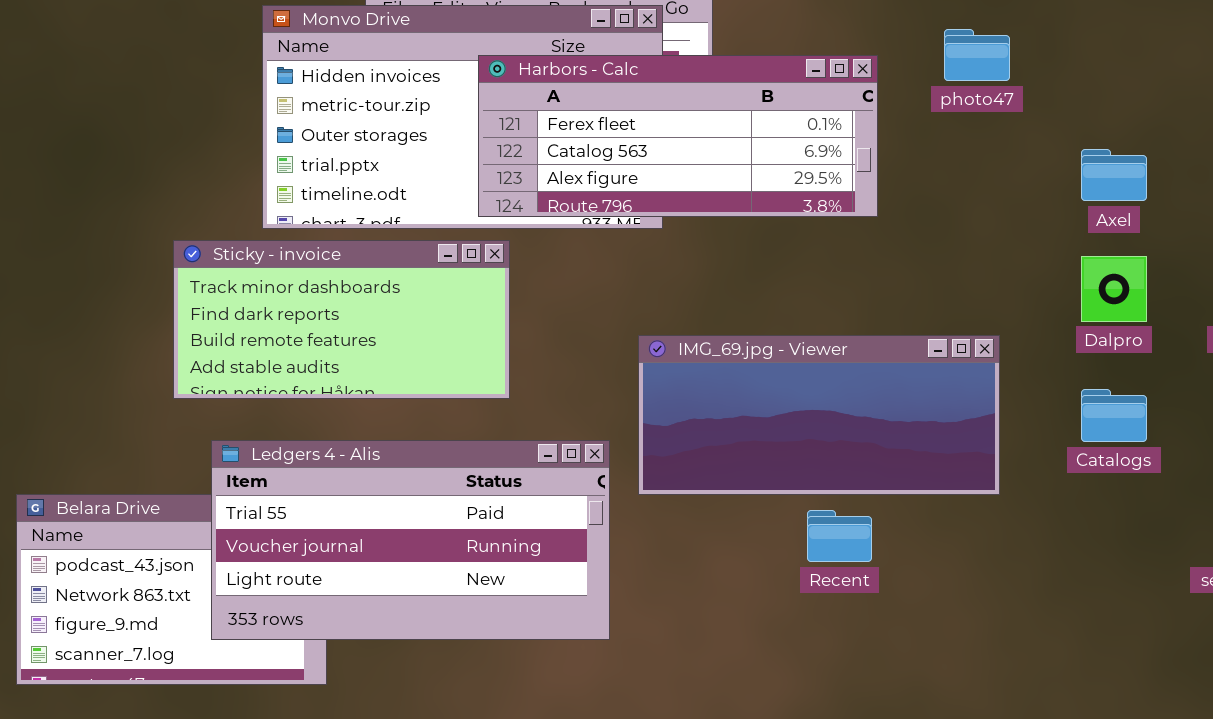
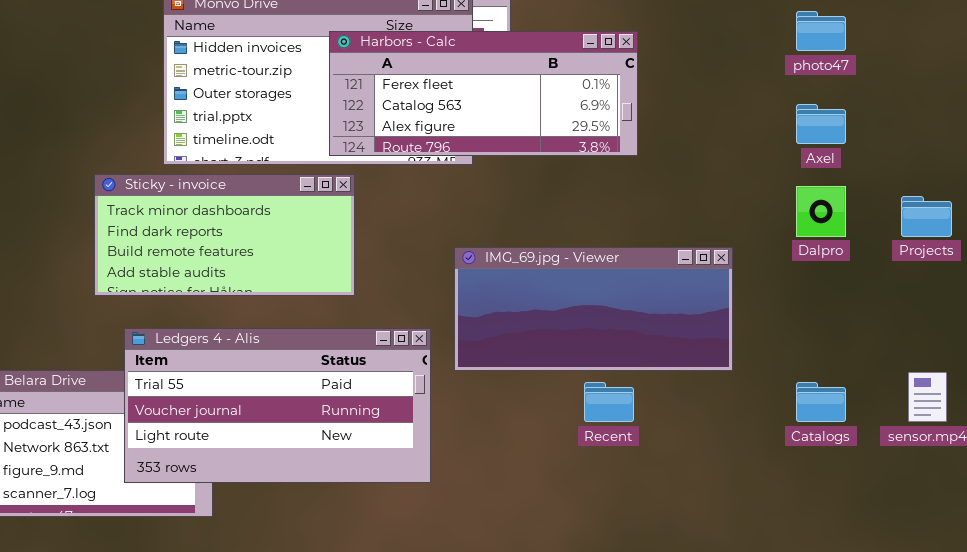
photo47: [944,29,1010,81] -> [796,11,846,51], moved
Catalogs: [1081,389,1147,442] -> [796,382,846,422], moved

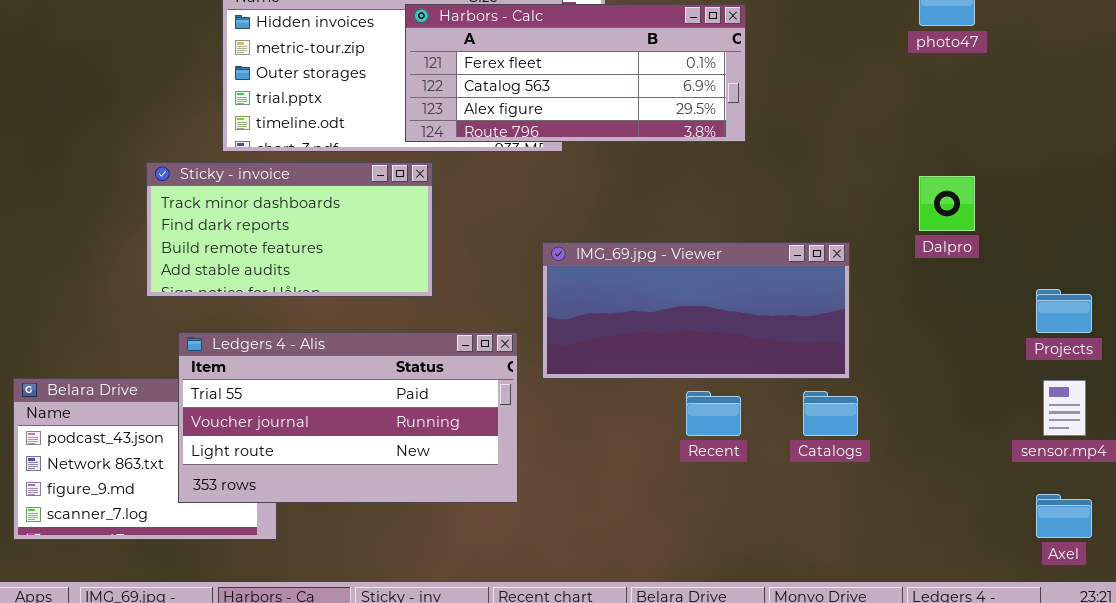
Axel: [796,104,846,144] -> [1036,494,1092,538], moved
Projects: [901,196,952,237] -> [1036,289,1092,333], moved
Catalogs: [796,382,846,422] -> [803,391,858,436], moved

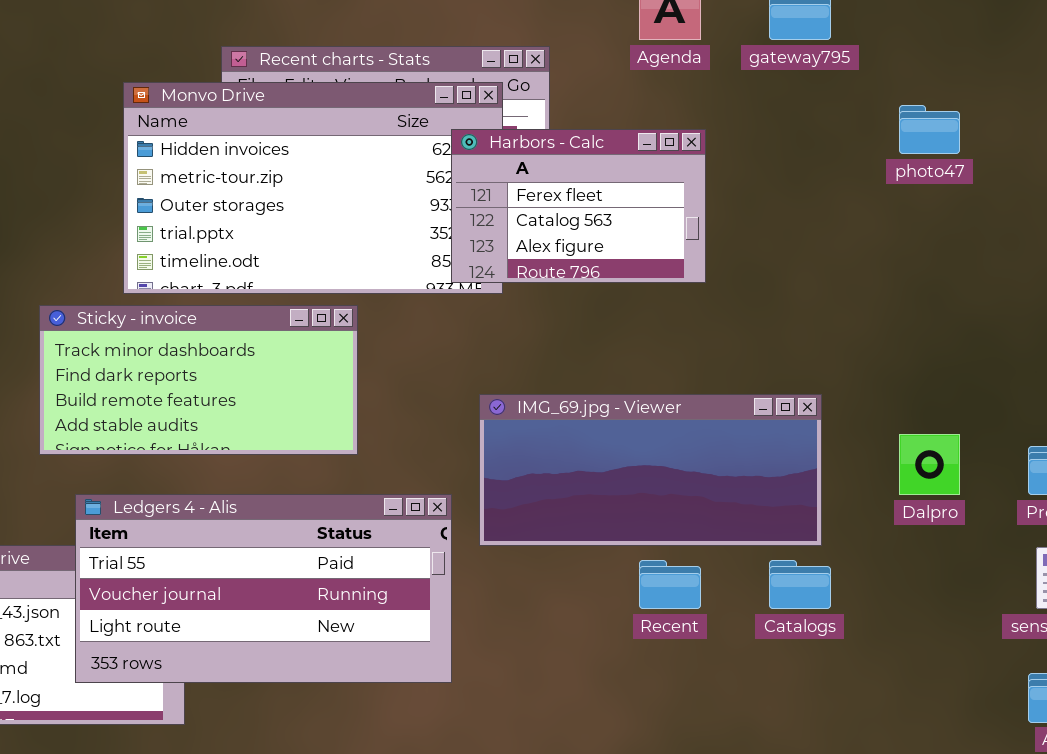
Harbors - Calc: [405,4,746,142] -> [451,129,706,283], resized
Dalpro: [919,176,975,231] -> [899,434,960,495], moved

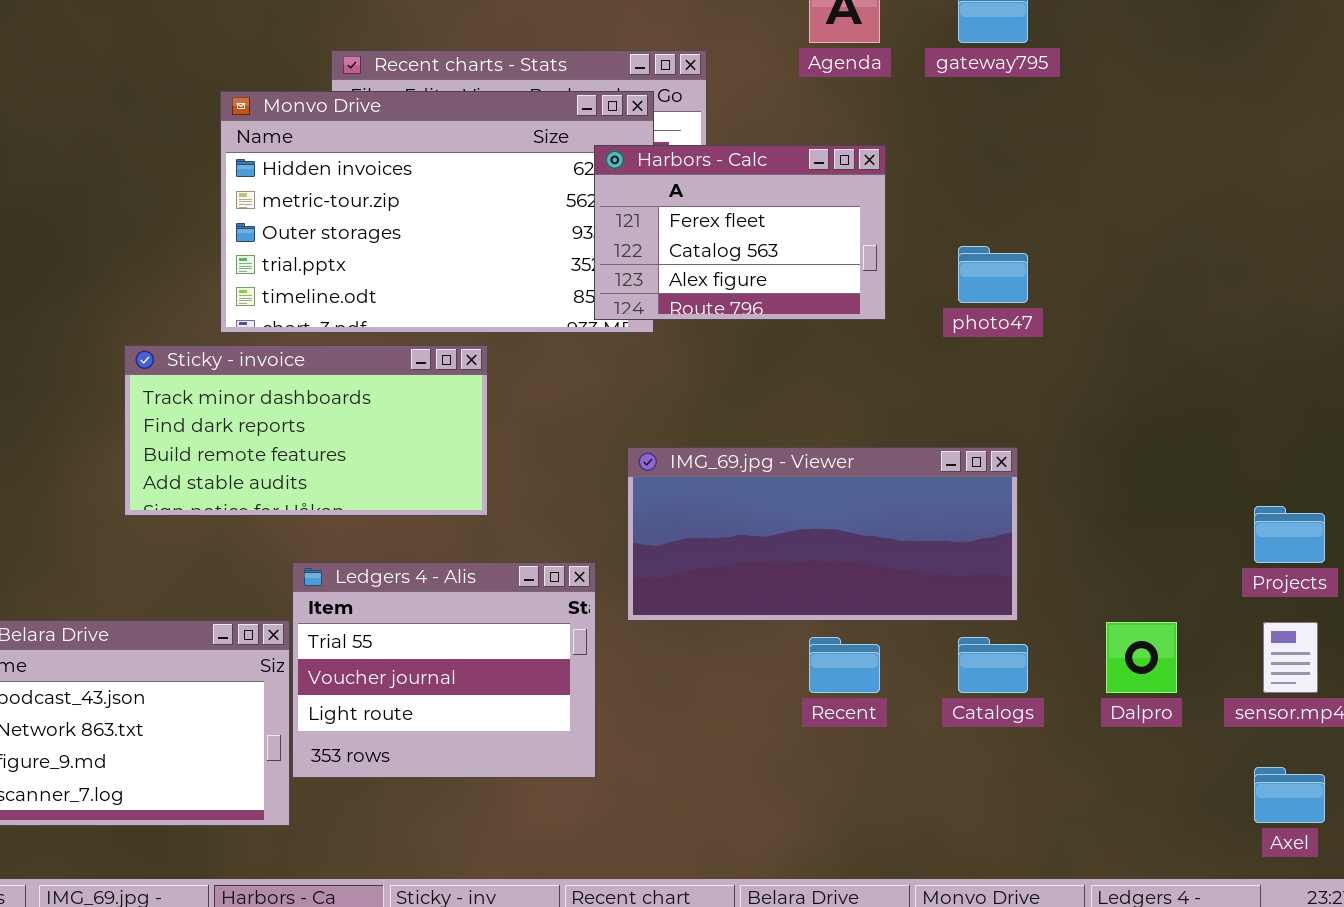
photo47: [899,105,960,154] -> [958,246,1028,303], moved
Dalpro: [899,434,960,495] -> [1106,622,1177,693], moved
Ledgers 4 - Alis: [75,494,452,683] -> [292,562,596,778], resized

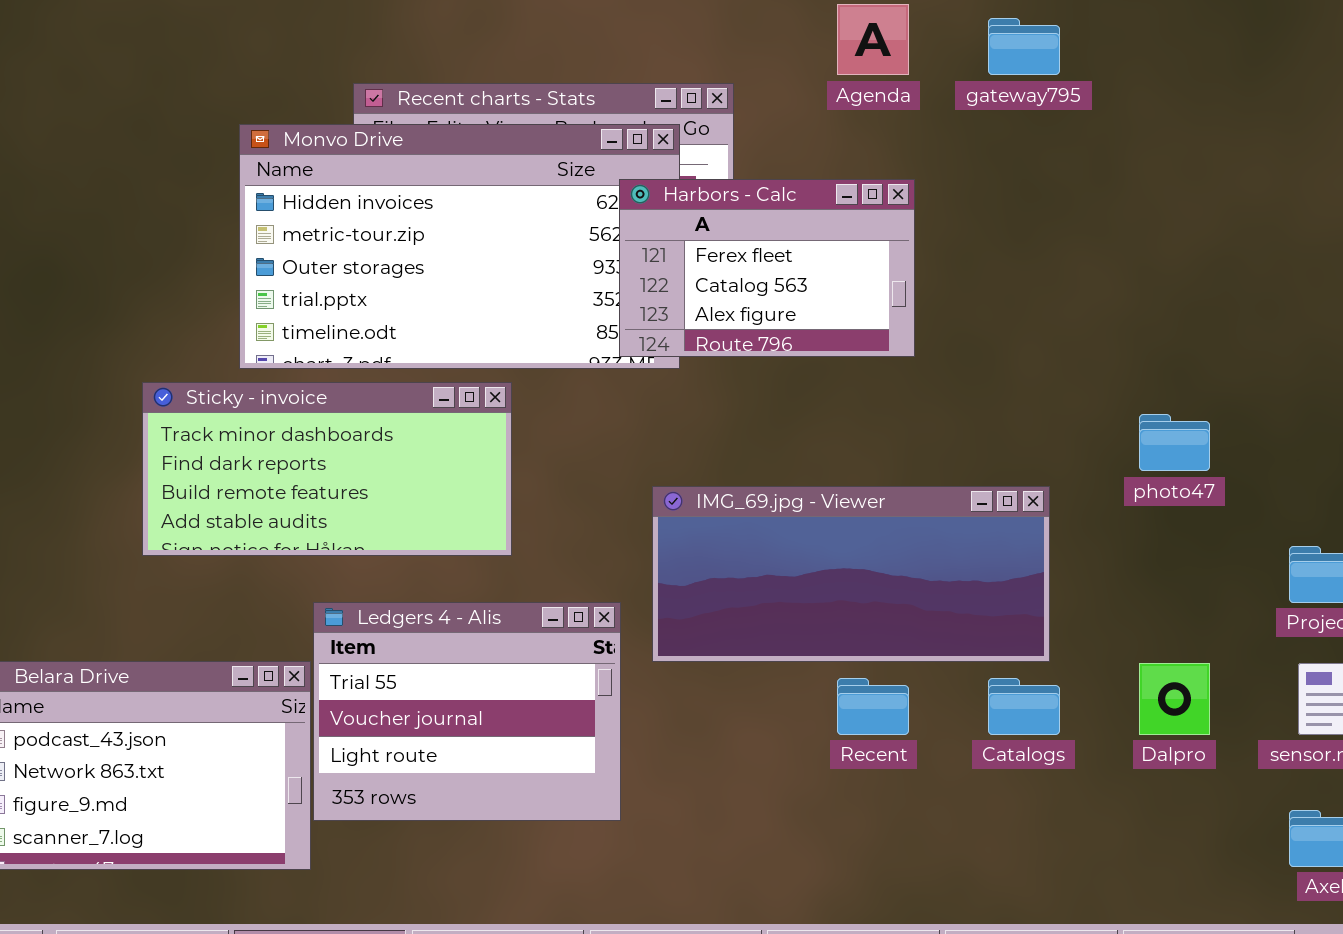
photo47: [958,246,1028,303] -> [1139,414,1210,471], moved

